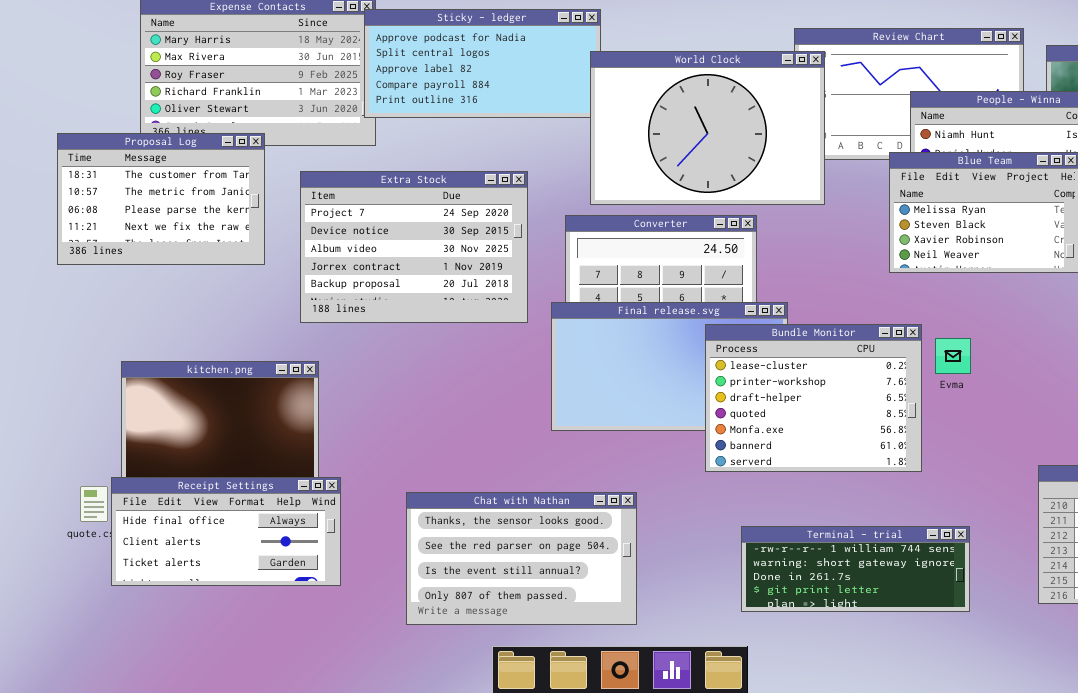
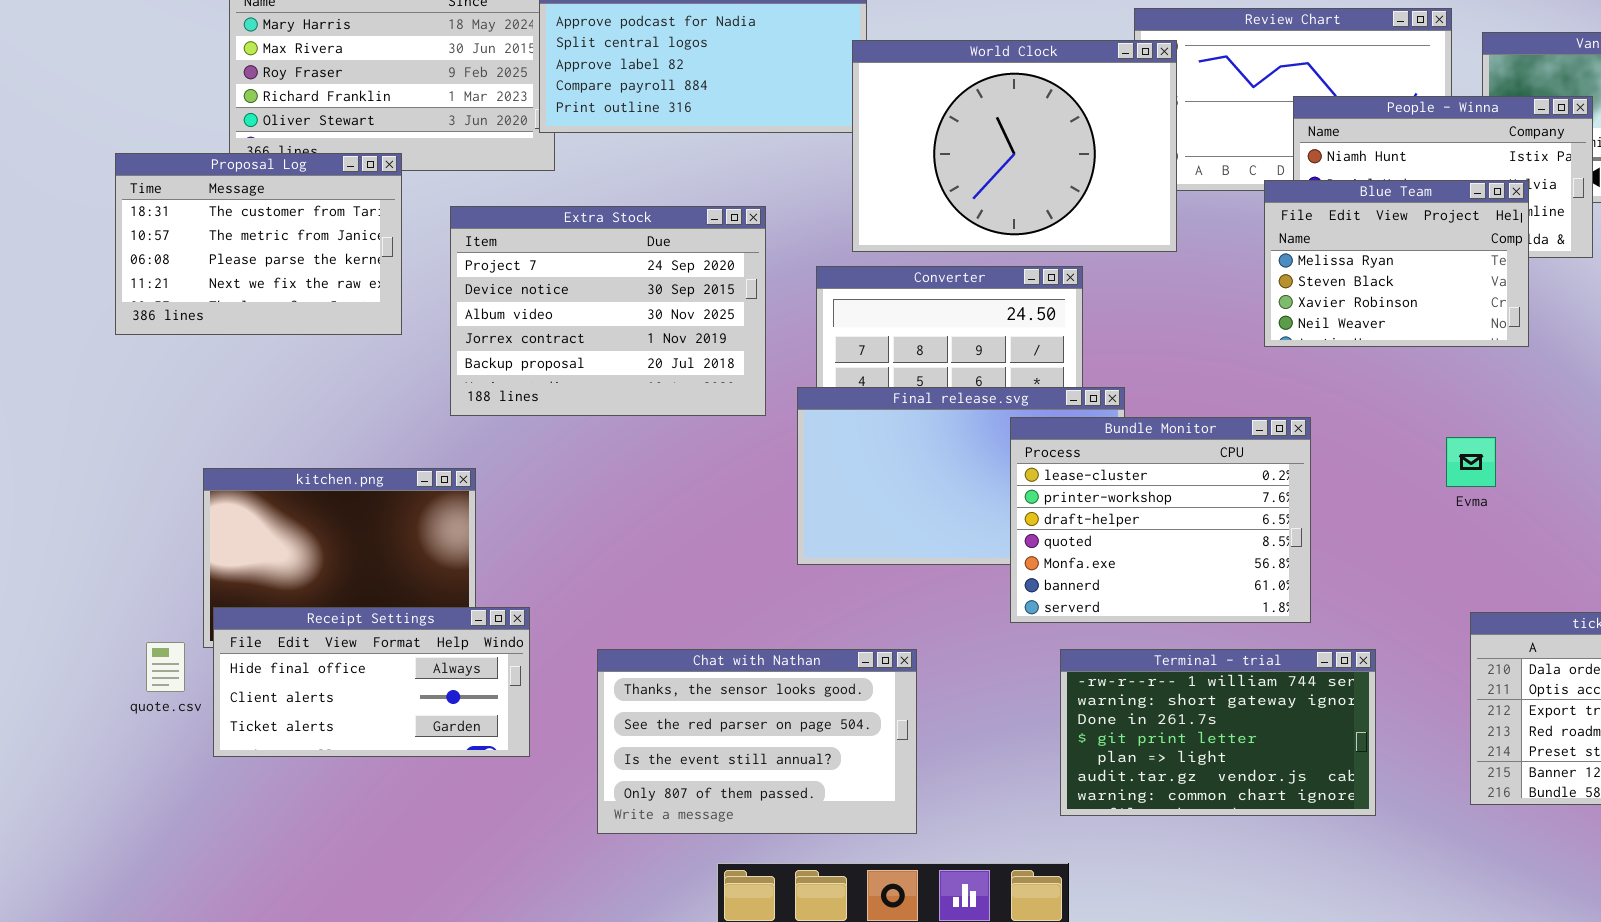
Evma: [935,338,971,374] -> [1446,437,1496,487], moved
Receipt Settings: [111,477,341,586] -> [213,607,530,757], moved
Terminal - trial: [741,526,970,612] -> [1060,649,1376,816], resized

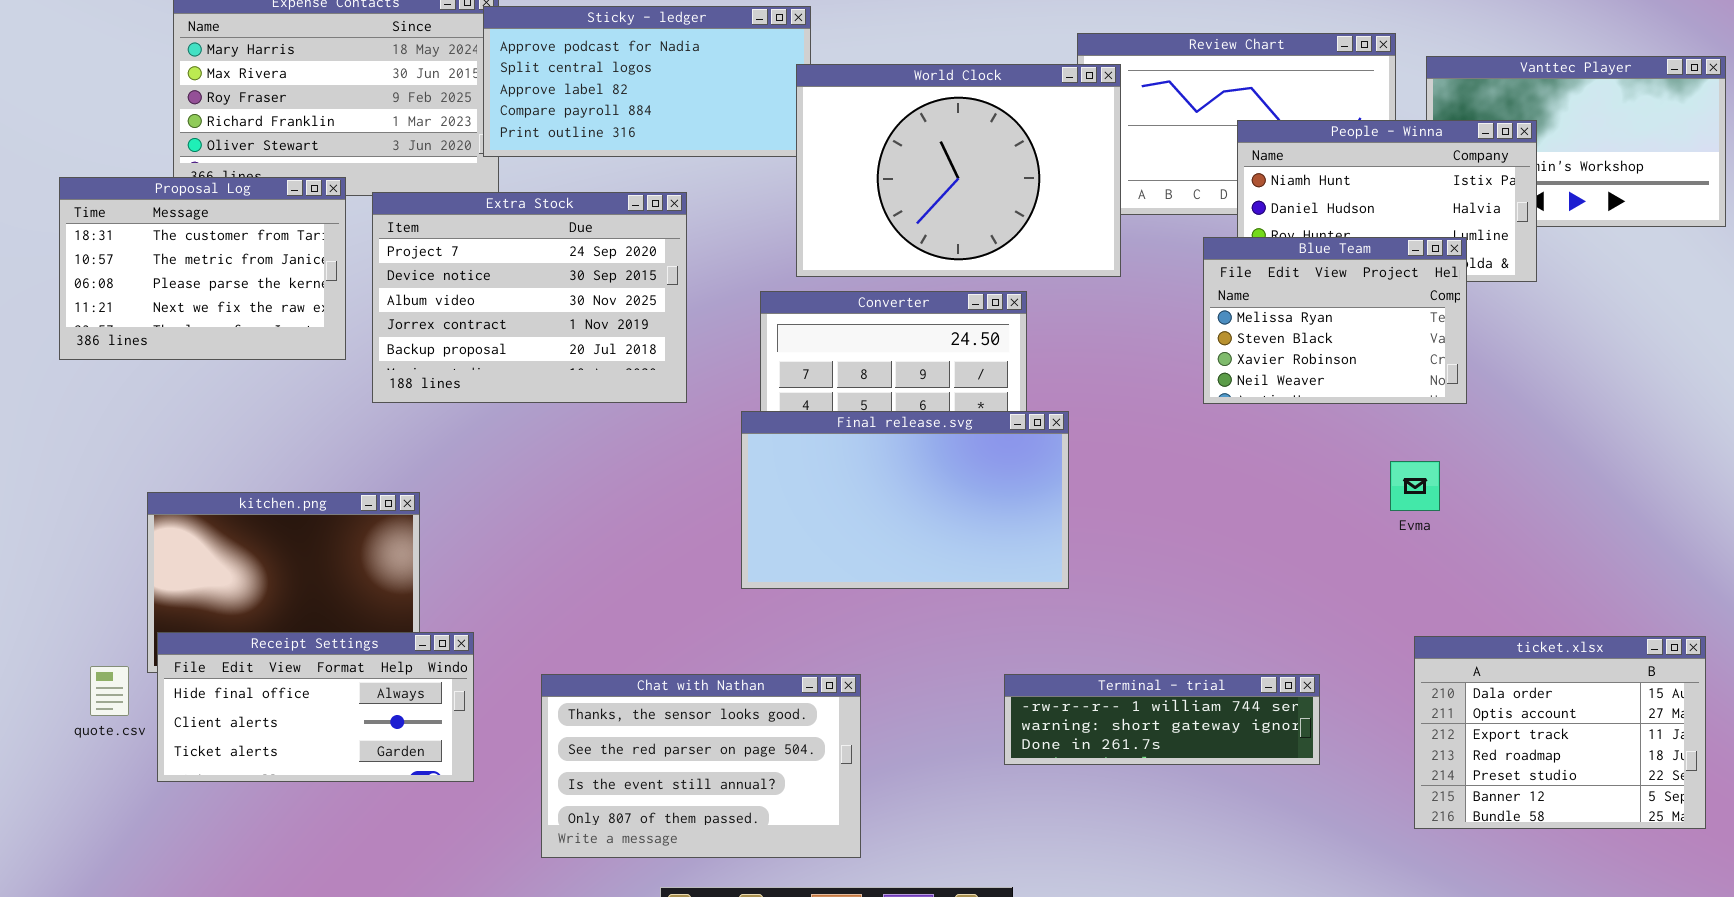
Blue Team: [1264,180,1529,347] -> [1203,237,1467,404], moved
Extra Stock: [450,206,766,416] -> [372,192,687,403], moved
Bundle Monitor: [1010,417,1311,623] -> none, closed
Terminal - trial: [1060,649,1376,816] -> [1004,674,1320,765], resized

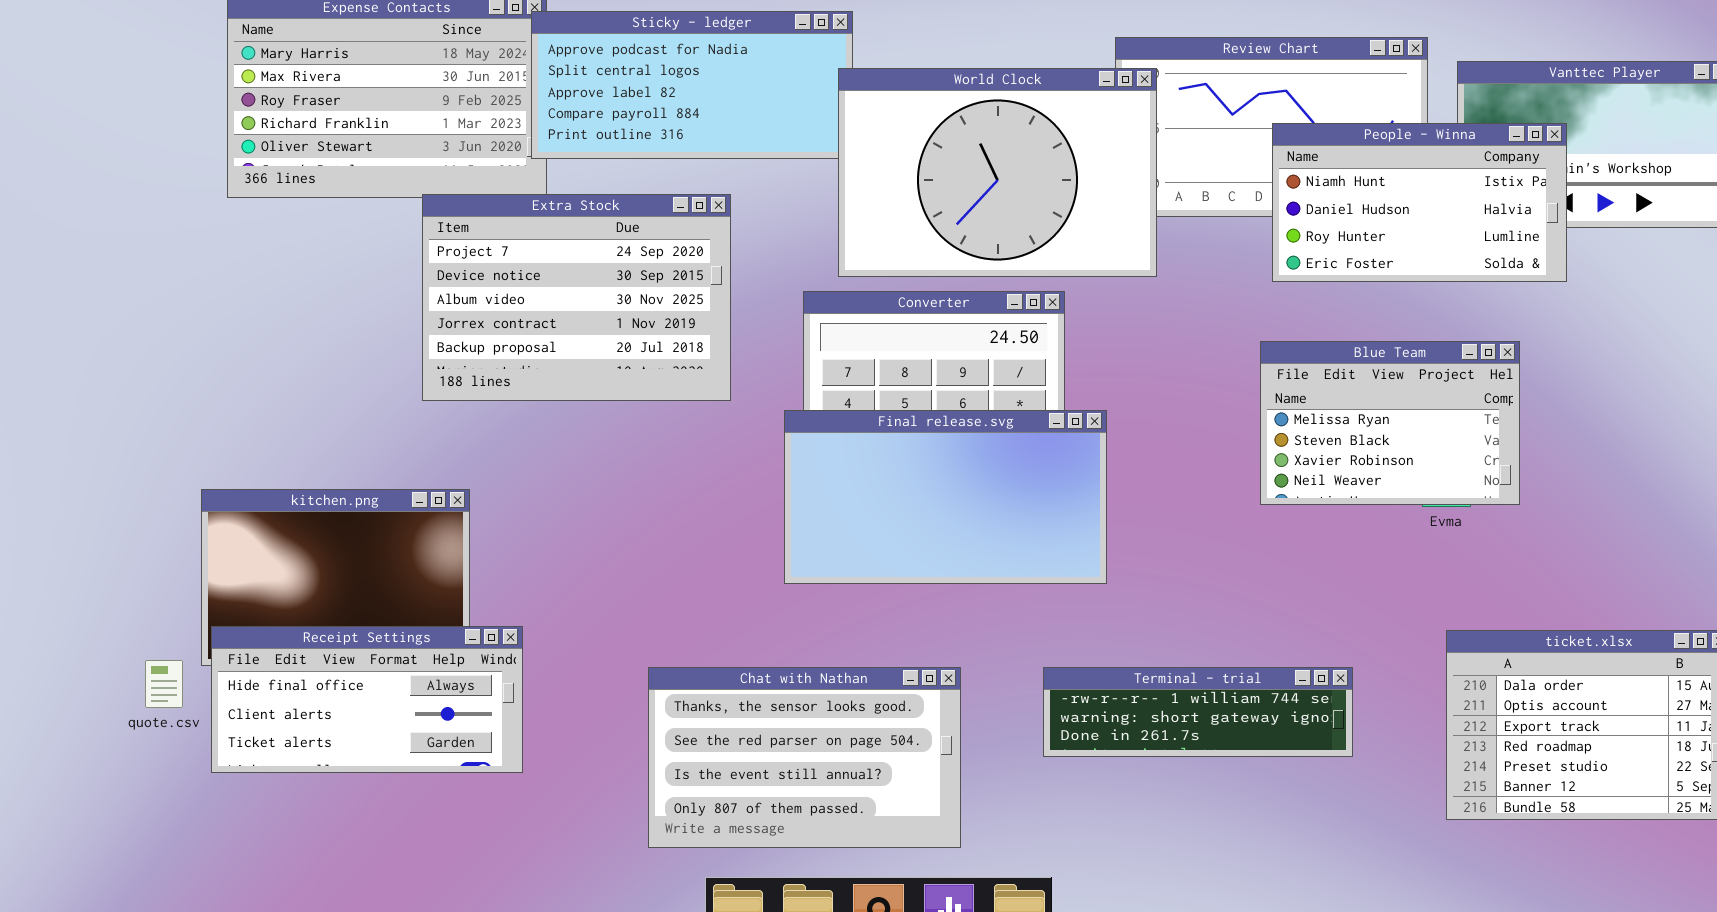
Proposal Log: [59,177,346,360] -> none, closed
Blue Team: [1203,237,1467,404] -> [1260,341,1520,505], moved
Chat with Nathan: [541,674,861,858] -> [648,667,961,848], moved

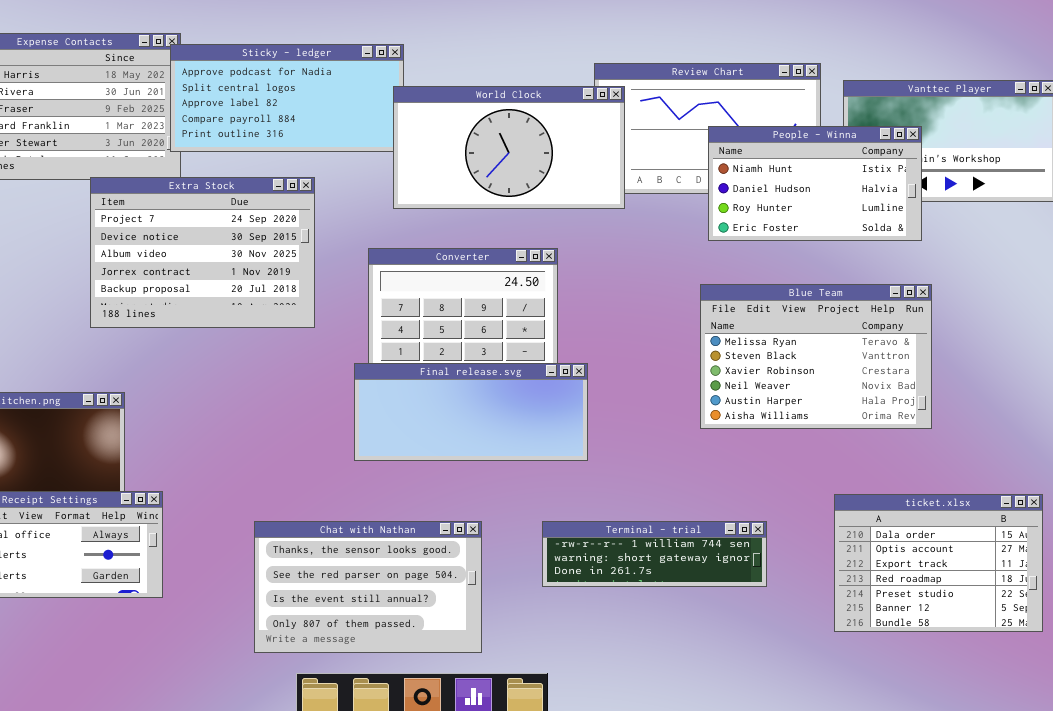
World Clock: [838,68,1157,277] -> [393,86,625,209], resized
Blue Team: [1260,341,1520,505] -> [700,284,932,429], resized
Final release.svg: [784,410,1107,584] -> [354,363,588,461], resized

